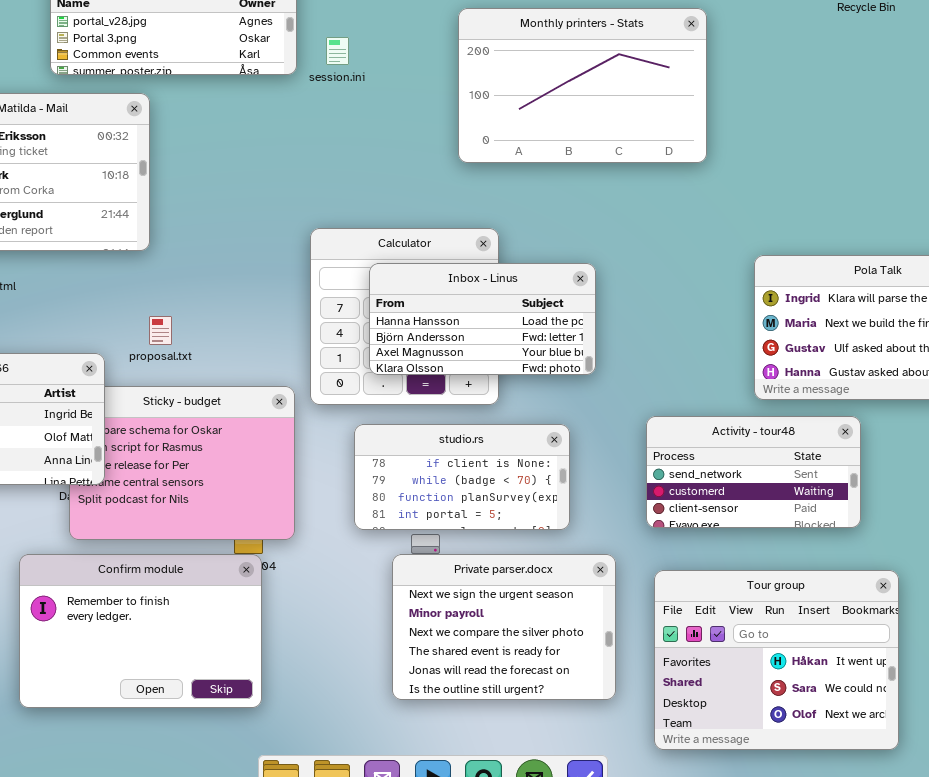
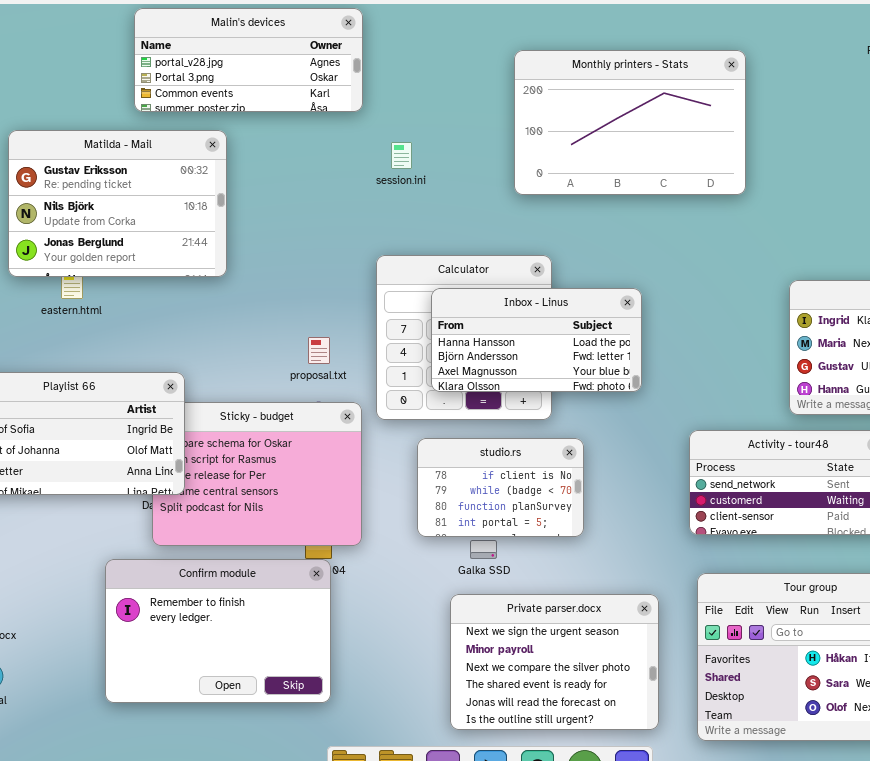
session.ini: [326,37,349,65] -> [391,142,412,169], moved
proposal.txt: [149,316,172,345] -> [308,337,330,364], moved
studio.rs: [354,424,570,530] -> [417,438,584,537], resized
Private parser.docx: [392,554,616,700] -> [450,594,659,730], moved

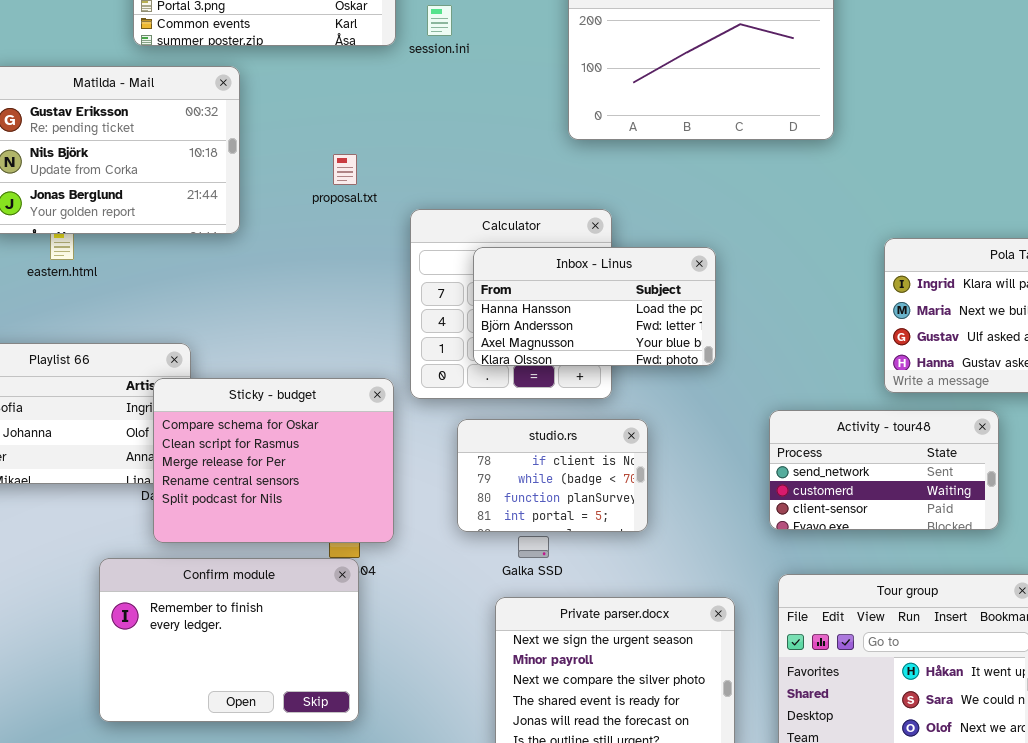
session.ini: [391,142,412,169] -> [427,5,452,36], moved
proposal.txt: [308,337,330,364] -> [333,154,357,185], moved
Sticky - budget: [152,402,362,546] -> [153,378,394,543], raised

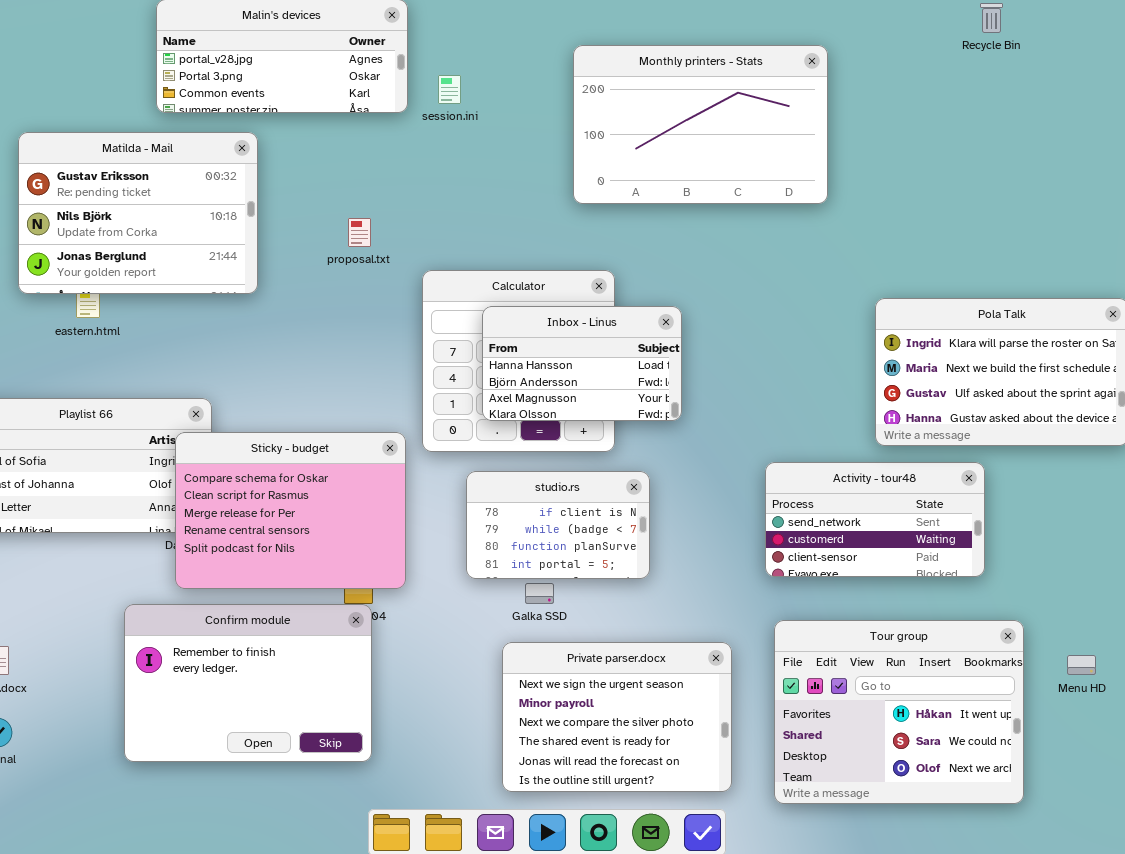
Inbox - Linus: [473,247,716,366] -> [482,306,682,421], resized

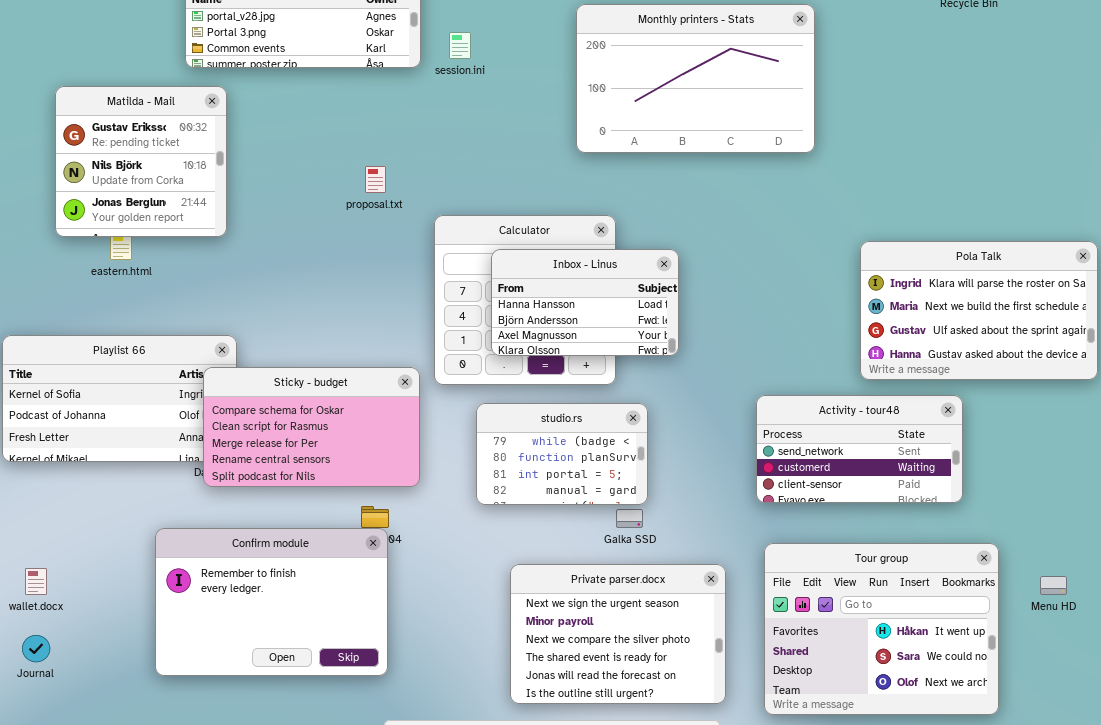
Matilda - Mail: [18,132,258,294] -> [55,86,227,237], resized
Sticky - budget: [175,432,406,589] -> [203,367,420,487], resized
studio.rs: [466,471,650,579] -> [476,403,648,505], scrolled down 1 row
Galka SSD: [525,583,554,604] -> [616,509,643,528], moved

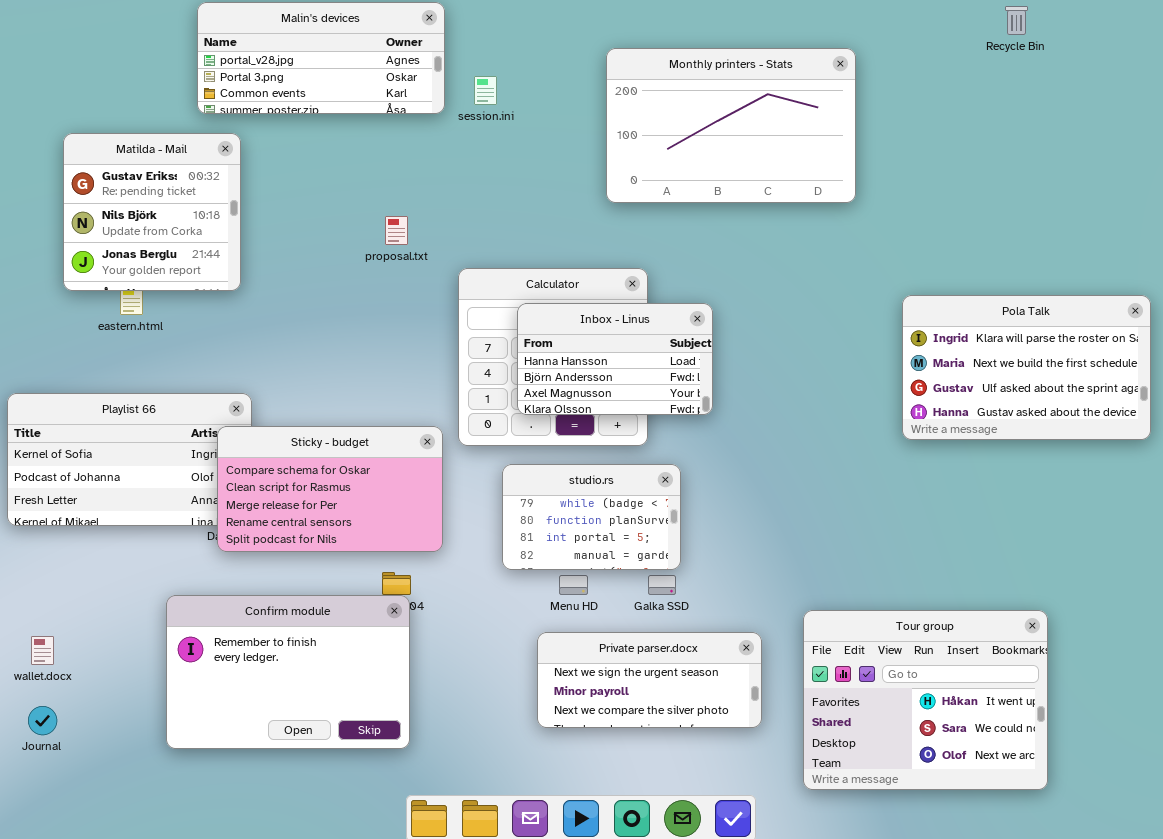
Activity - tour48: [756,395,963,503] -> none, closed
Private parser.docx: [510,564,726,704] -> [537,632,762,728], resized
Menu HD: [1040,576,1067,595] -> [559,575,588,595], moved

